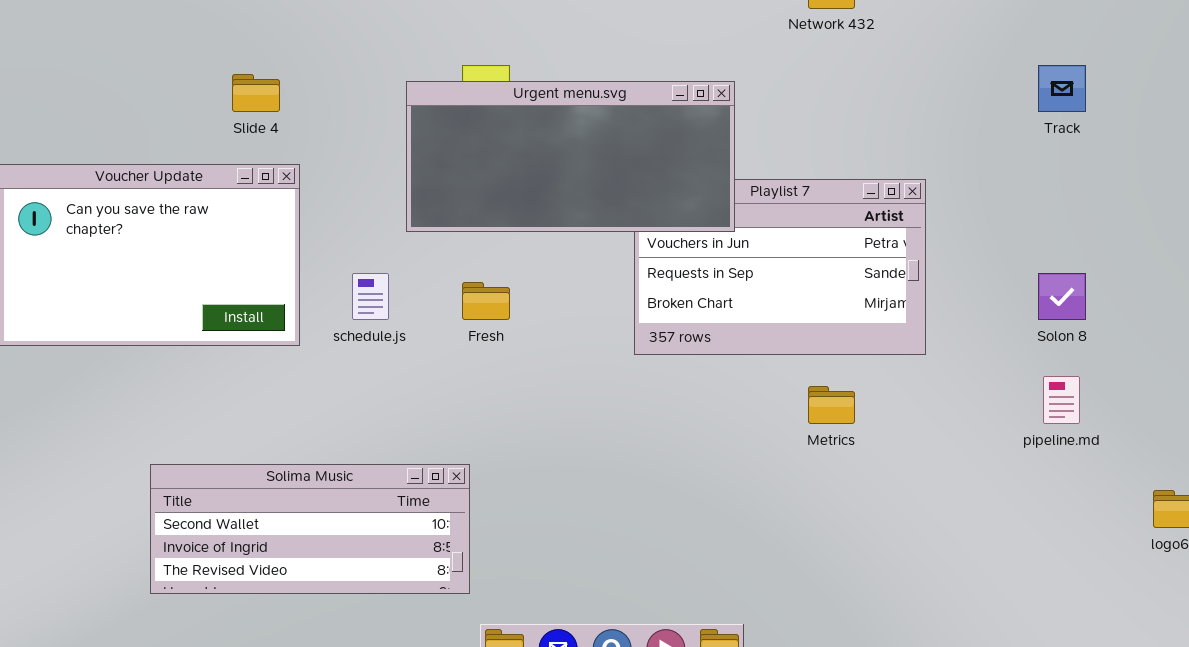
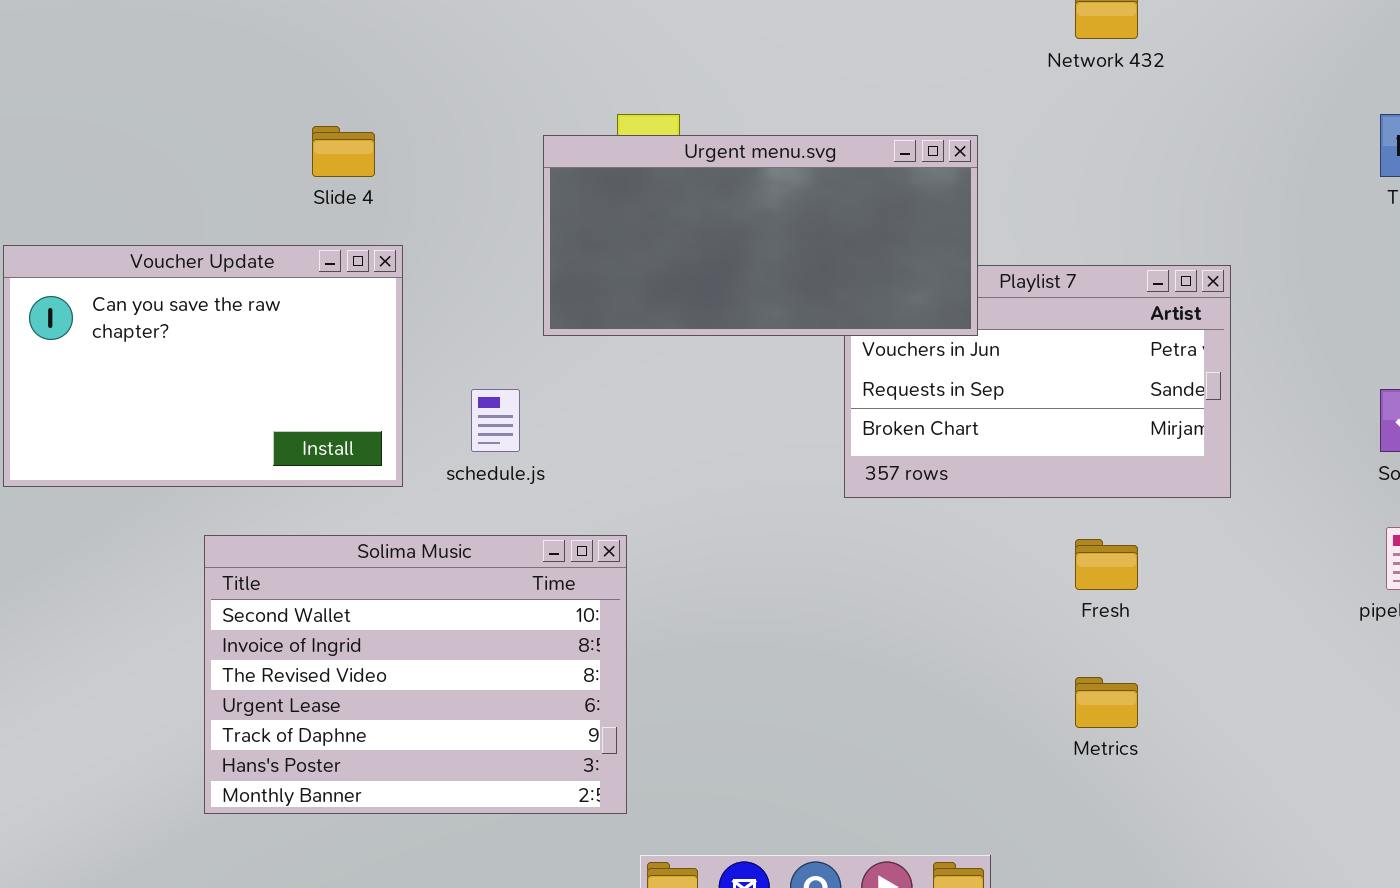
Fresh: [462,282,510,320] -> [1075,539,1138,590], moved
Metrics: [808,386,855,424] -> [1075,677,1138,728], moved
Solima Music: [150,464,470,594] -> [204,535,627,814], resized

